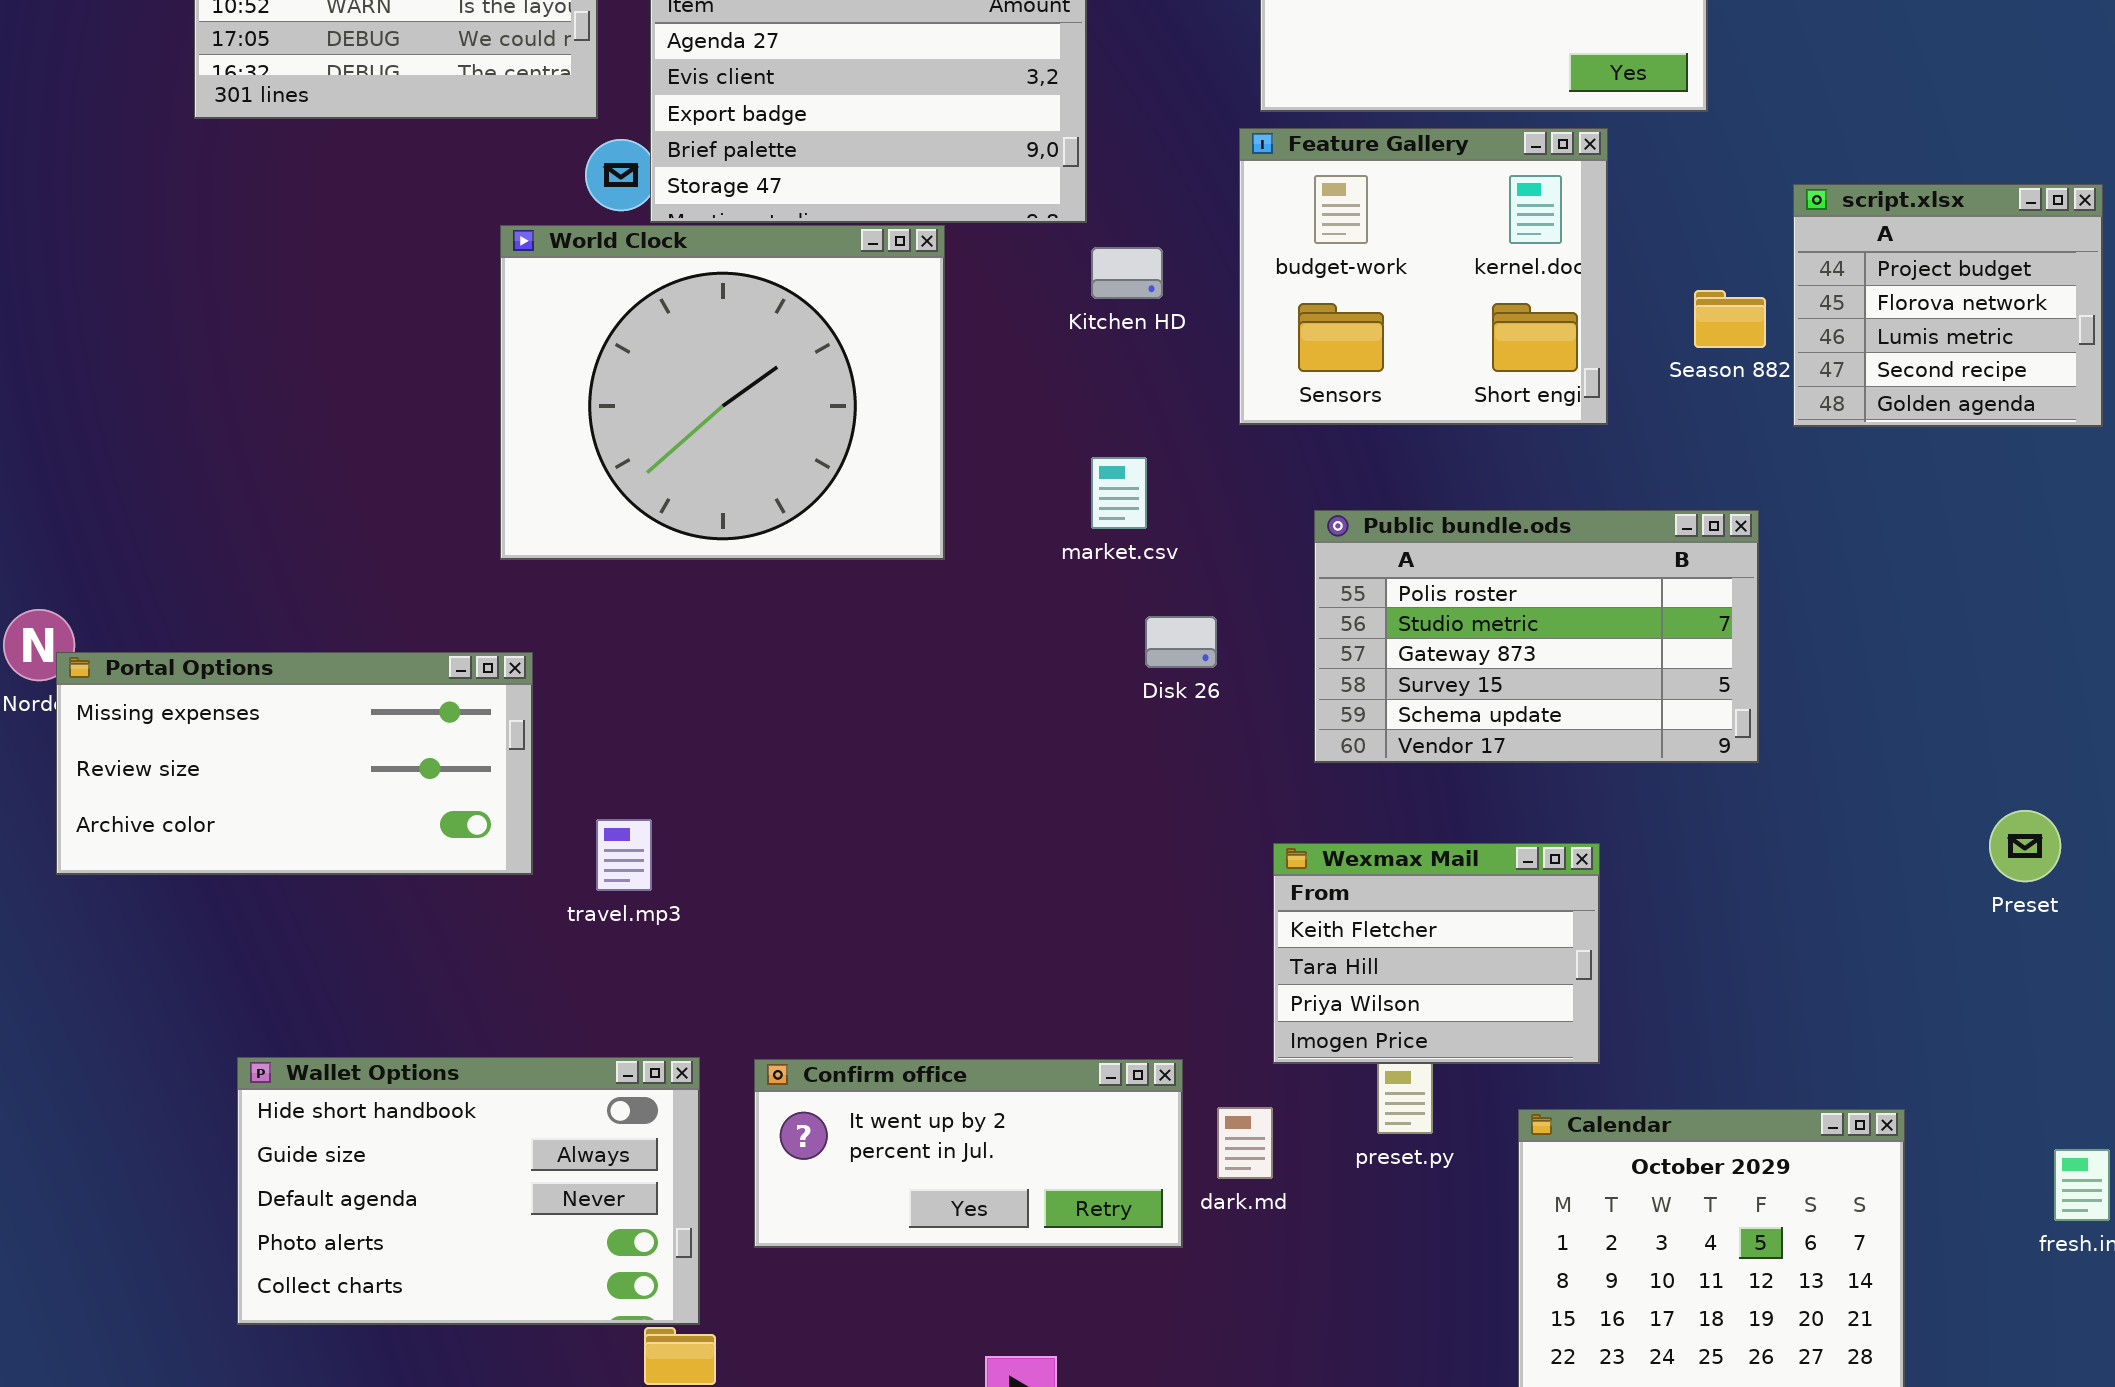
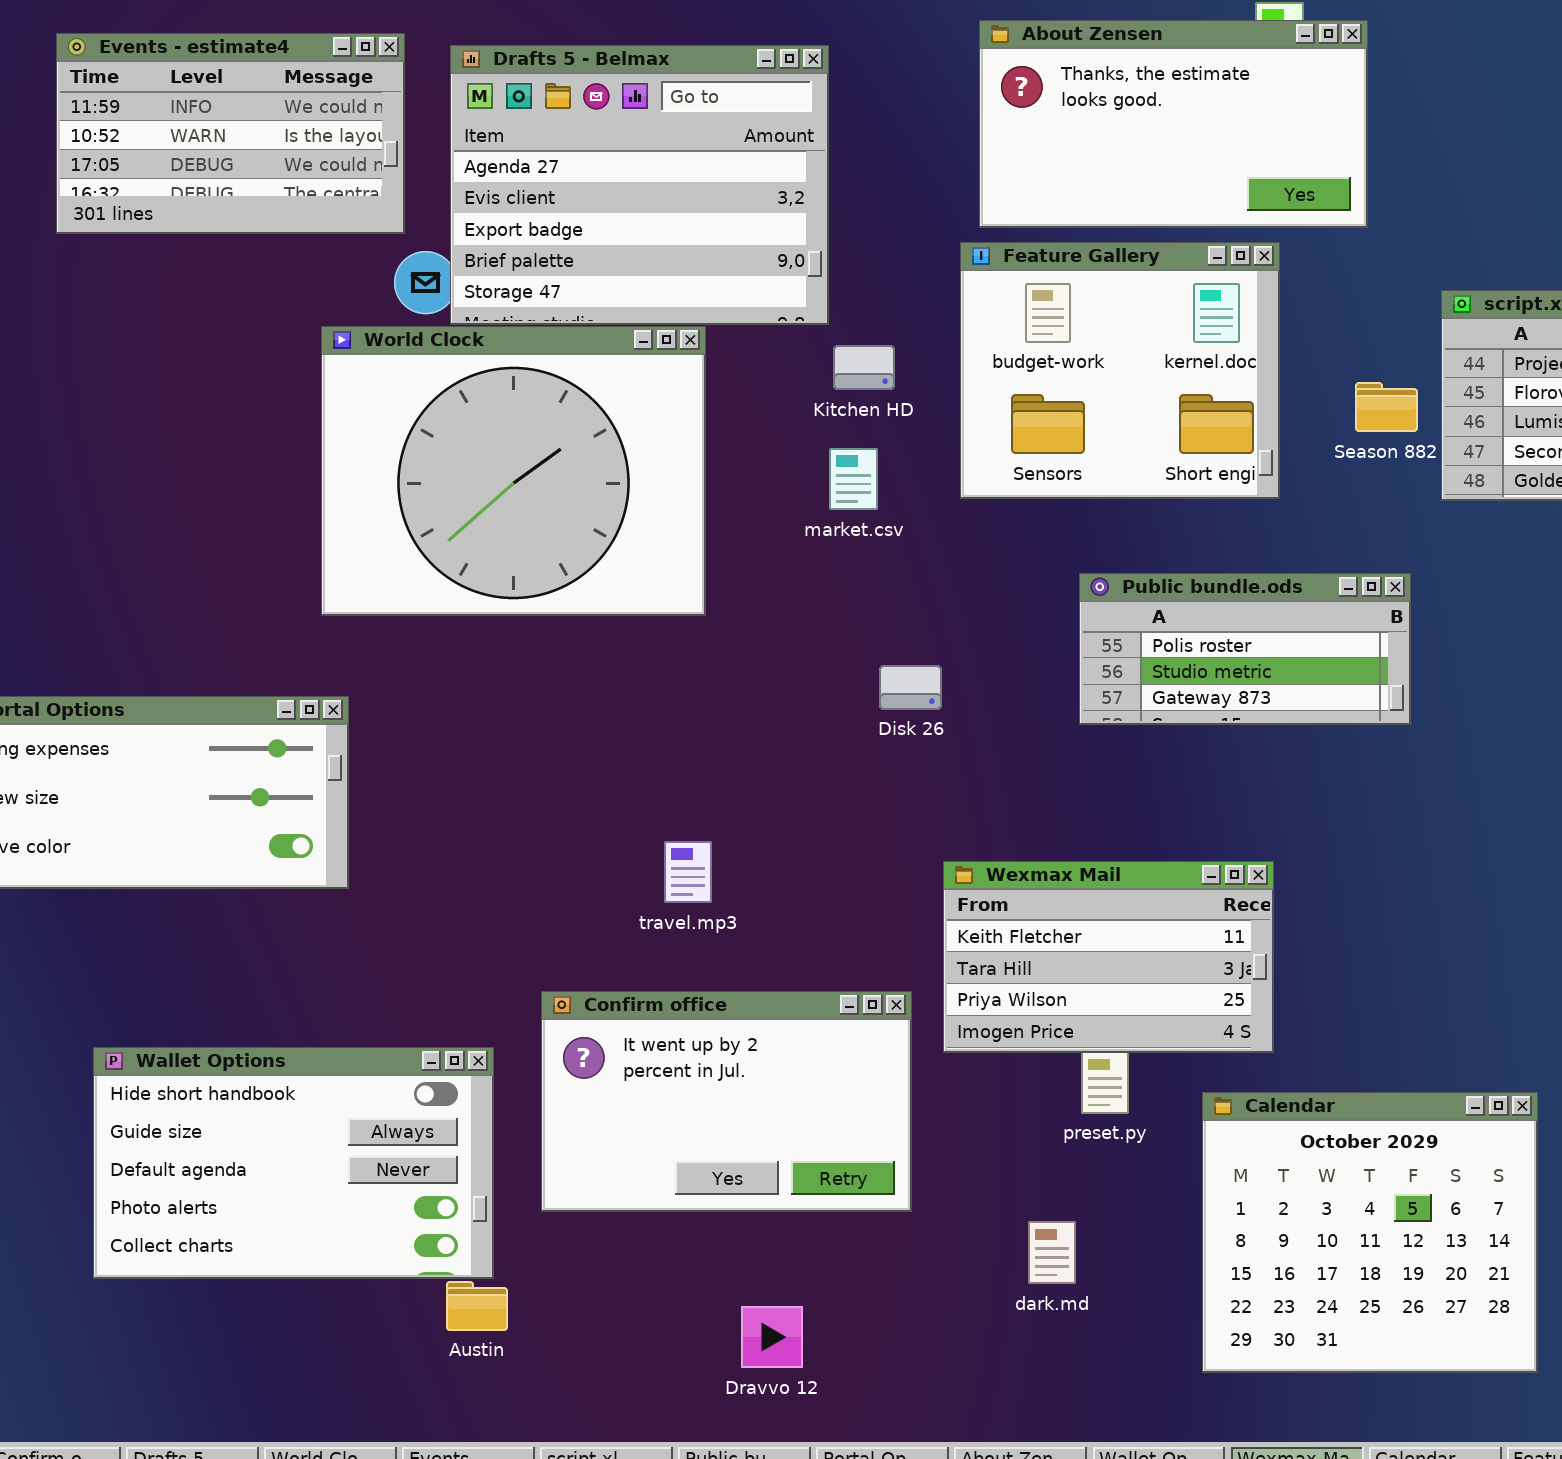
market.csv: [1091,457,1147,529] -> [829,448,878,510], moved
Public bundle.ods: [1314,510,1759,763] -> [1079,573,1411,725], resized
travel.mp3: [596,819,652,891] -> [664,841,712,903], moved
Wexmax Mail: [1273,843,1600,1064] -> [943,861,1274,1053], resized
Confirm office: [754,1059,1183,1248] -> [541,991,912,1212], resized
dark.md: [1217,1107,1273,1179] -> [1028,1221,1076,1284], moved

